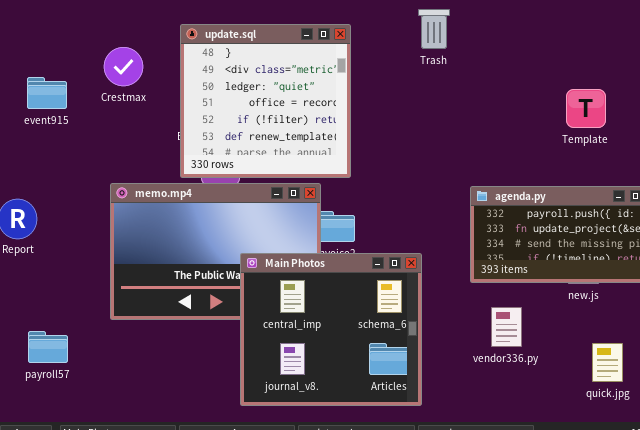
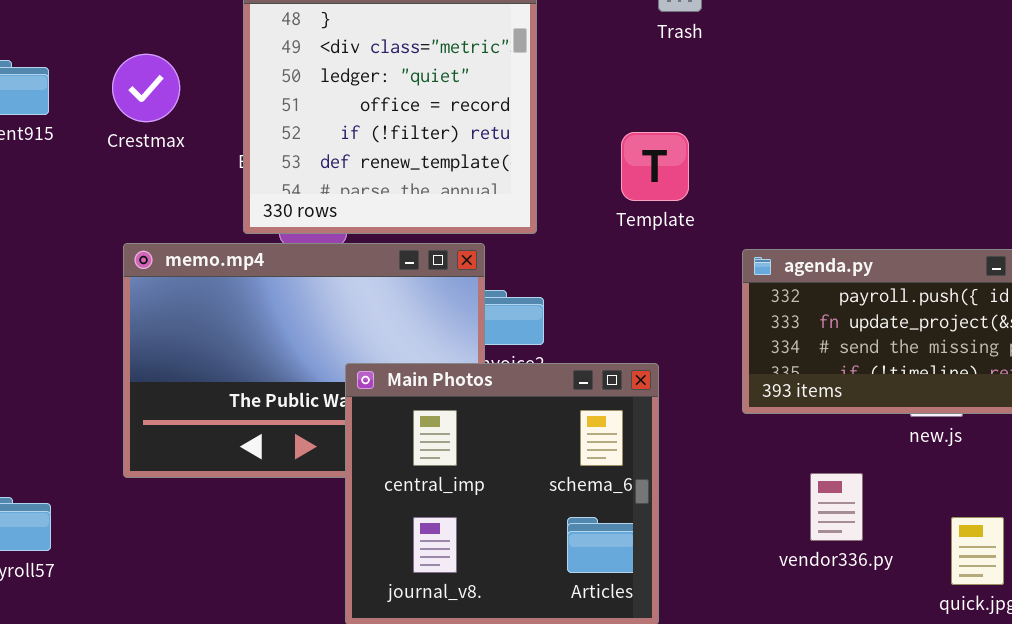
Crestmax: [104,47,143,86] -> [112,54,180,122], moved
Template: [566,89,606,128] -> [621,132,689,201], moved
vendor336.py: [491,307,522,347] -> [810,473,863,541], moved

